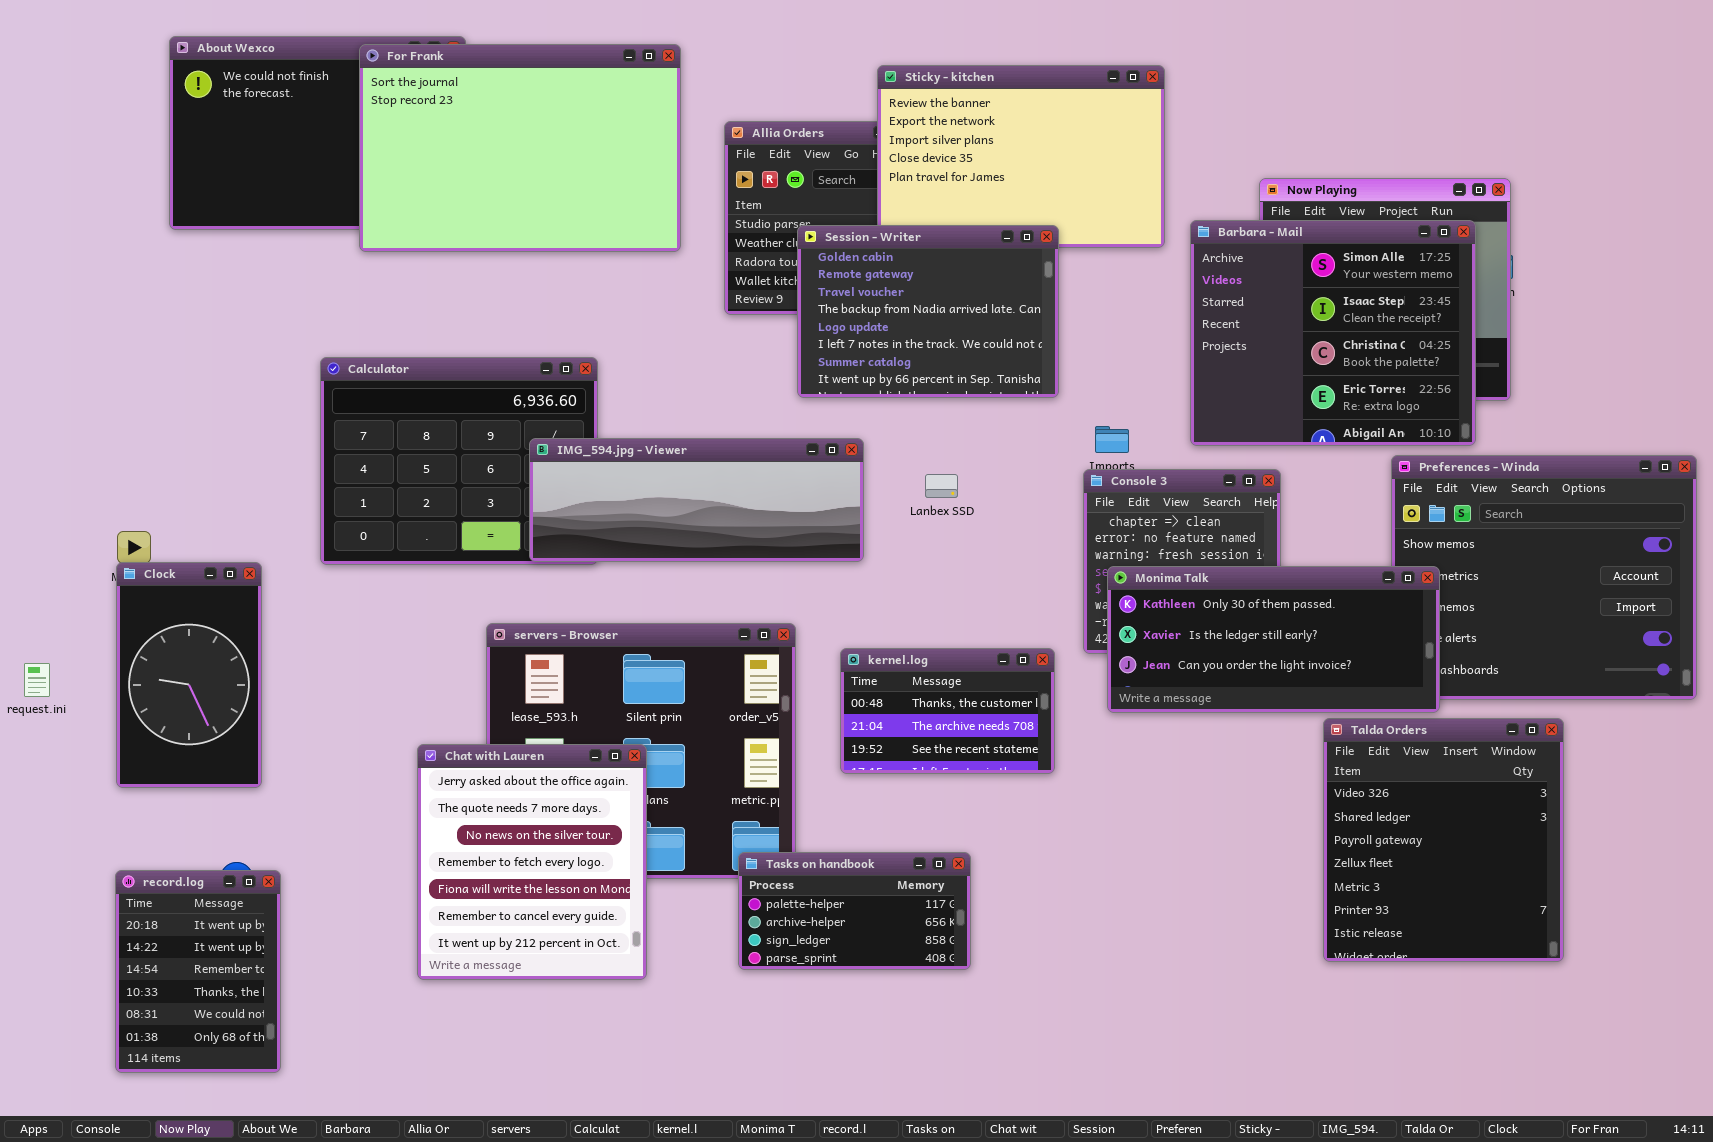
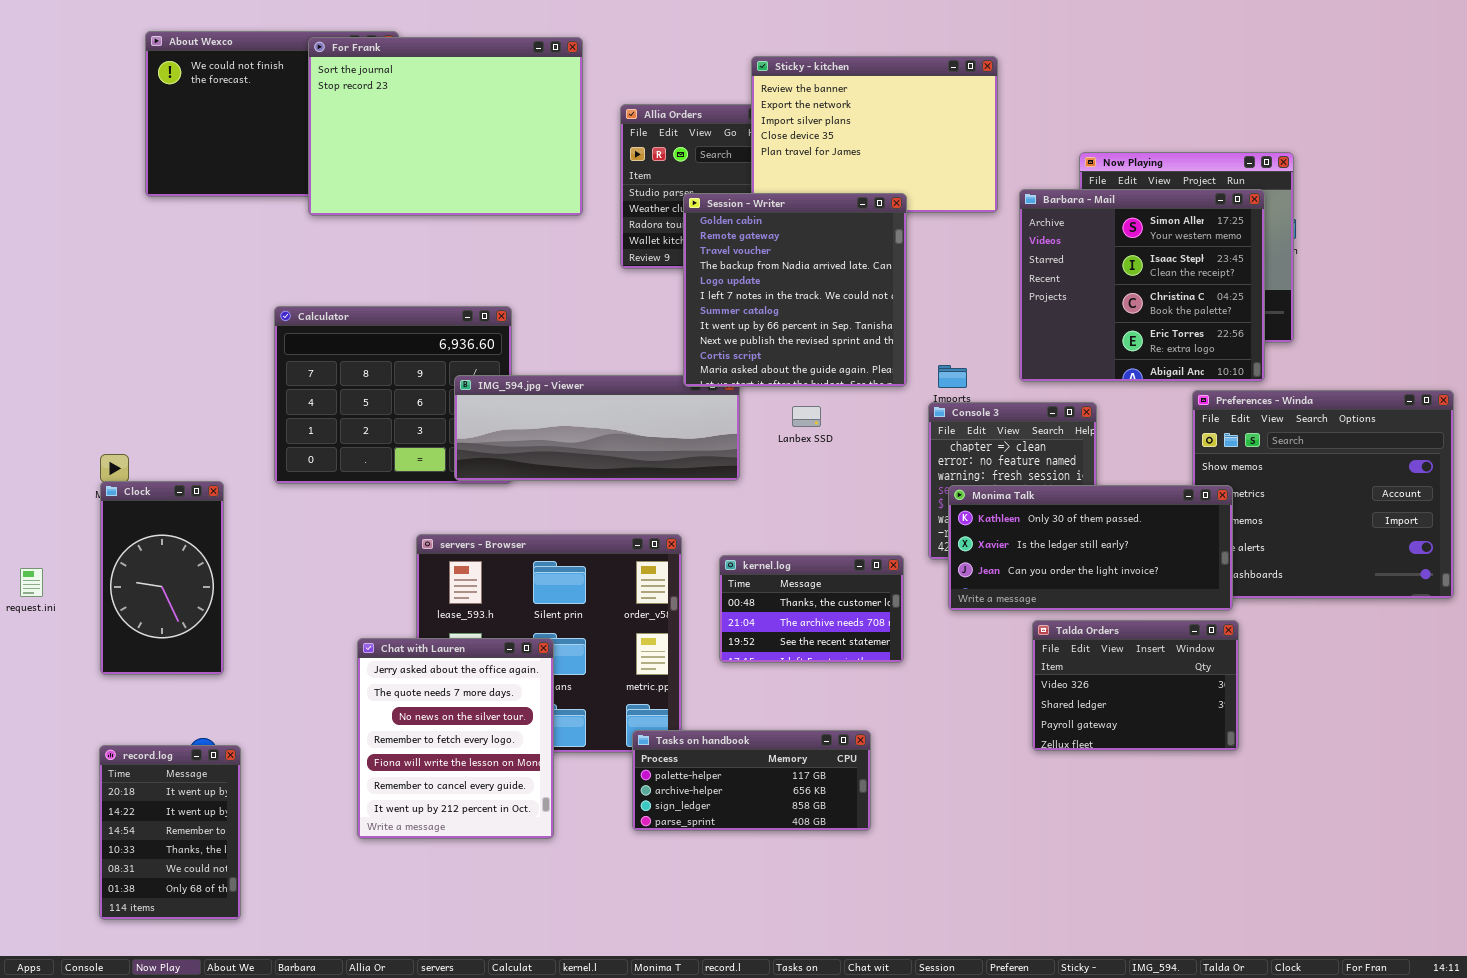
Session - Writer: [797,225,1059,398] -> [683,193,907,387], resized
Talda Orders: [1323,718,1564,962] -> [1032,620,1239,751], moved, resized
Tasks on handbook: [738,852,971,970] -> [632,730,871,831], resized

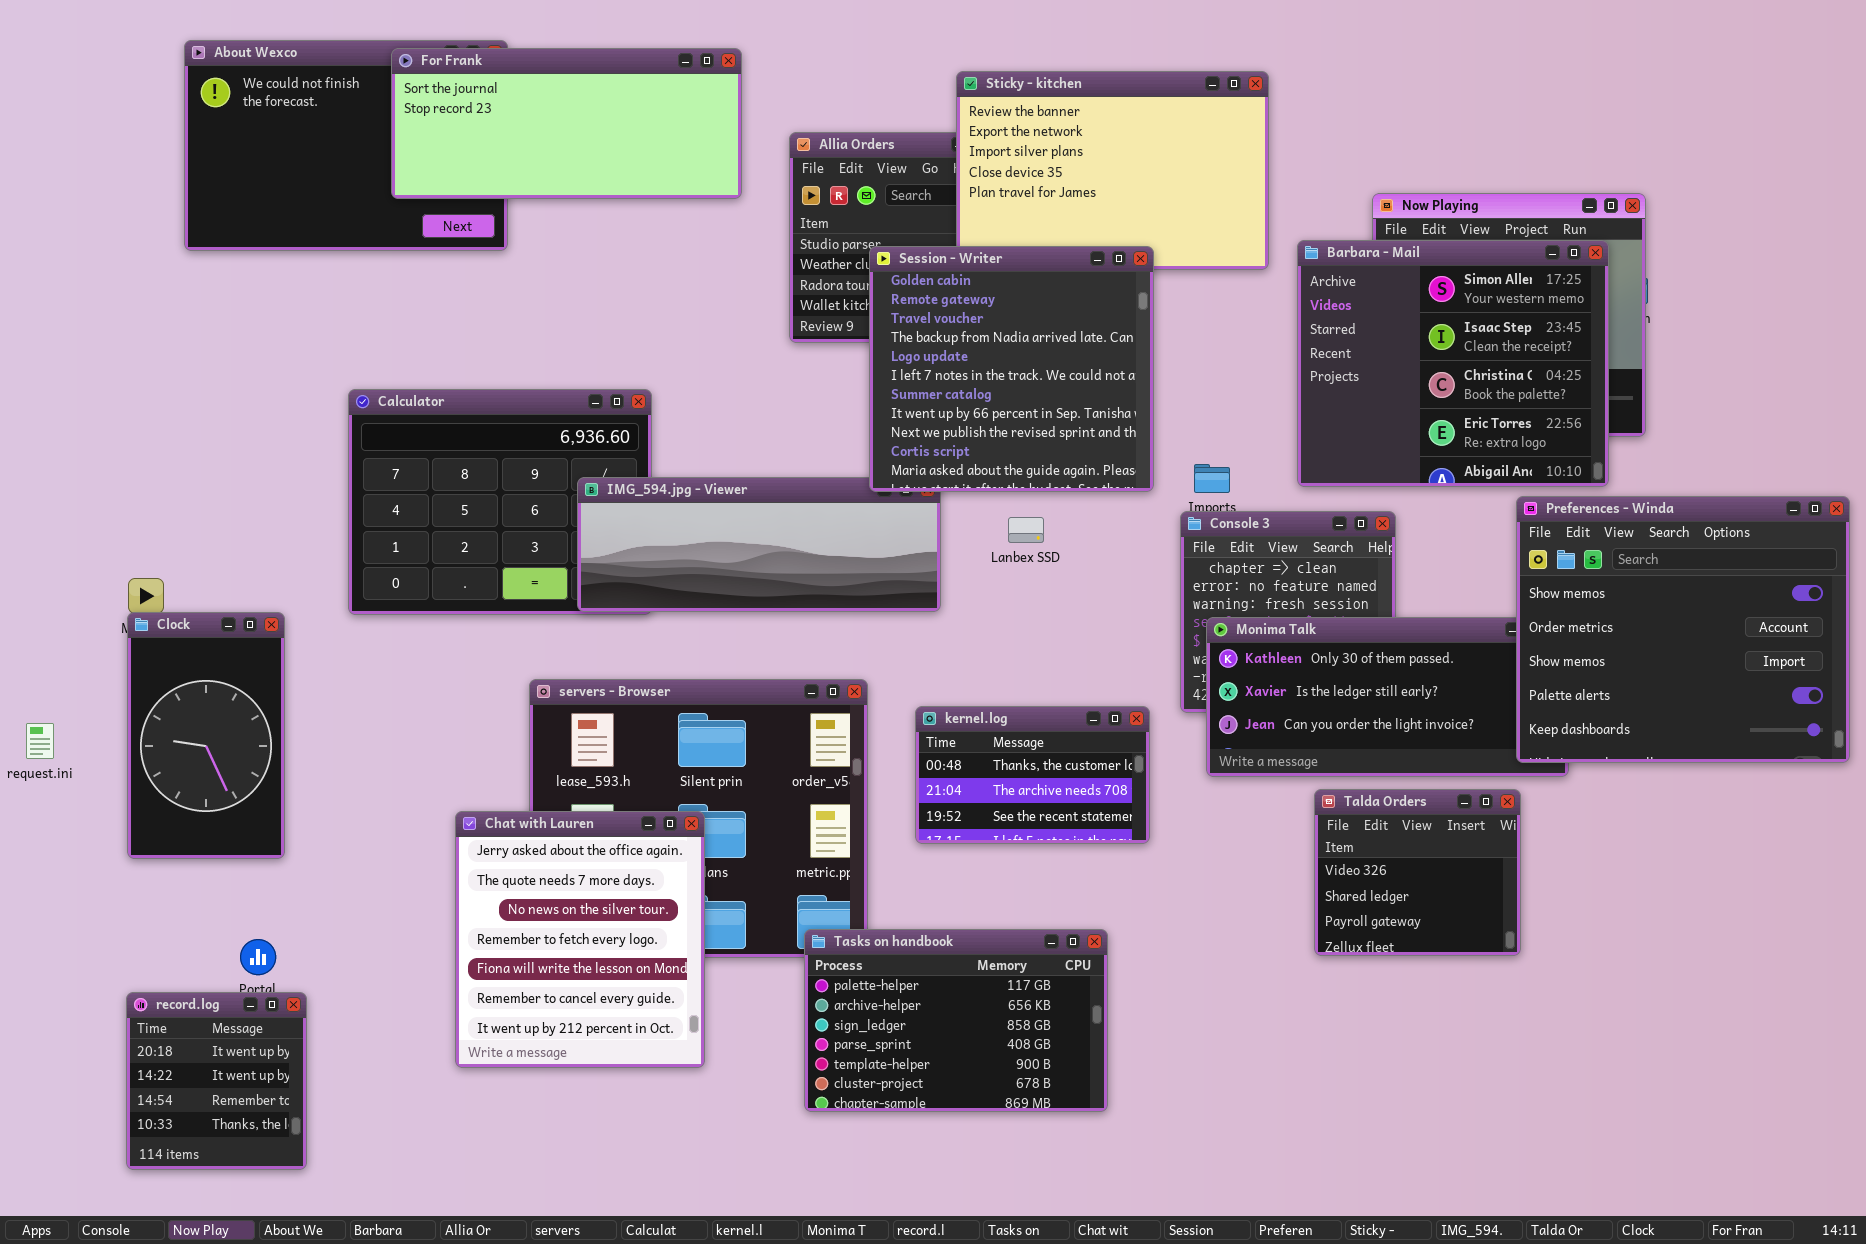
For Frank: [308,37,583,216] -> [391,48,742,199], resized
Preferences - Winda: [1192,390,1454,599] -> [1516,496,1850,763], raised
Talda Orders: [1032,620,1239,751] -> [1314,789,1521,956], resized
Tasks on handbook: [632,730,871,831] -> [804,929,1108,1112], resized
record.log: [99,745,241,920] -> [126,992,307,1170], resized

